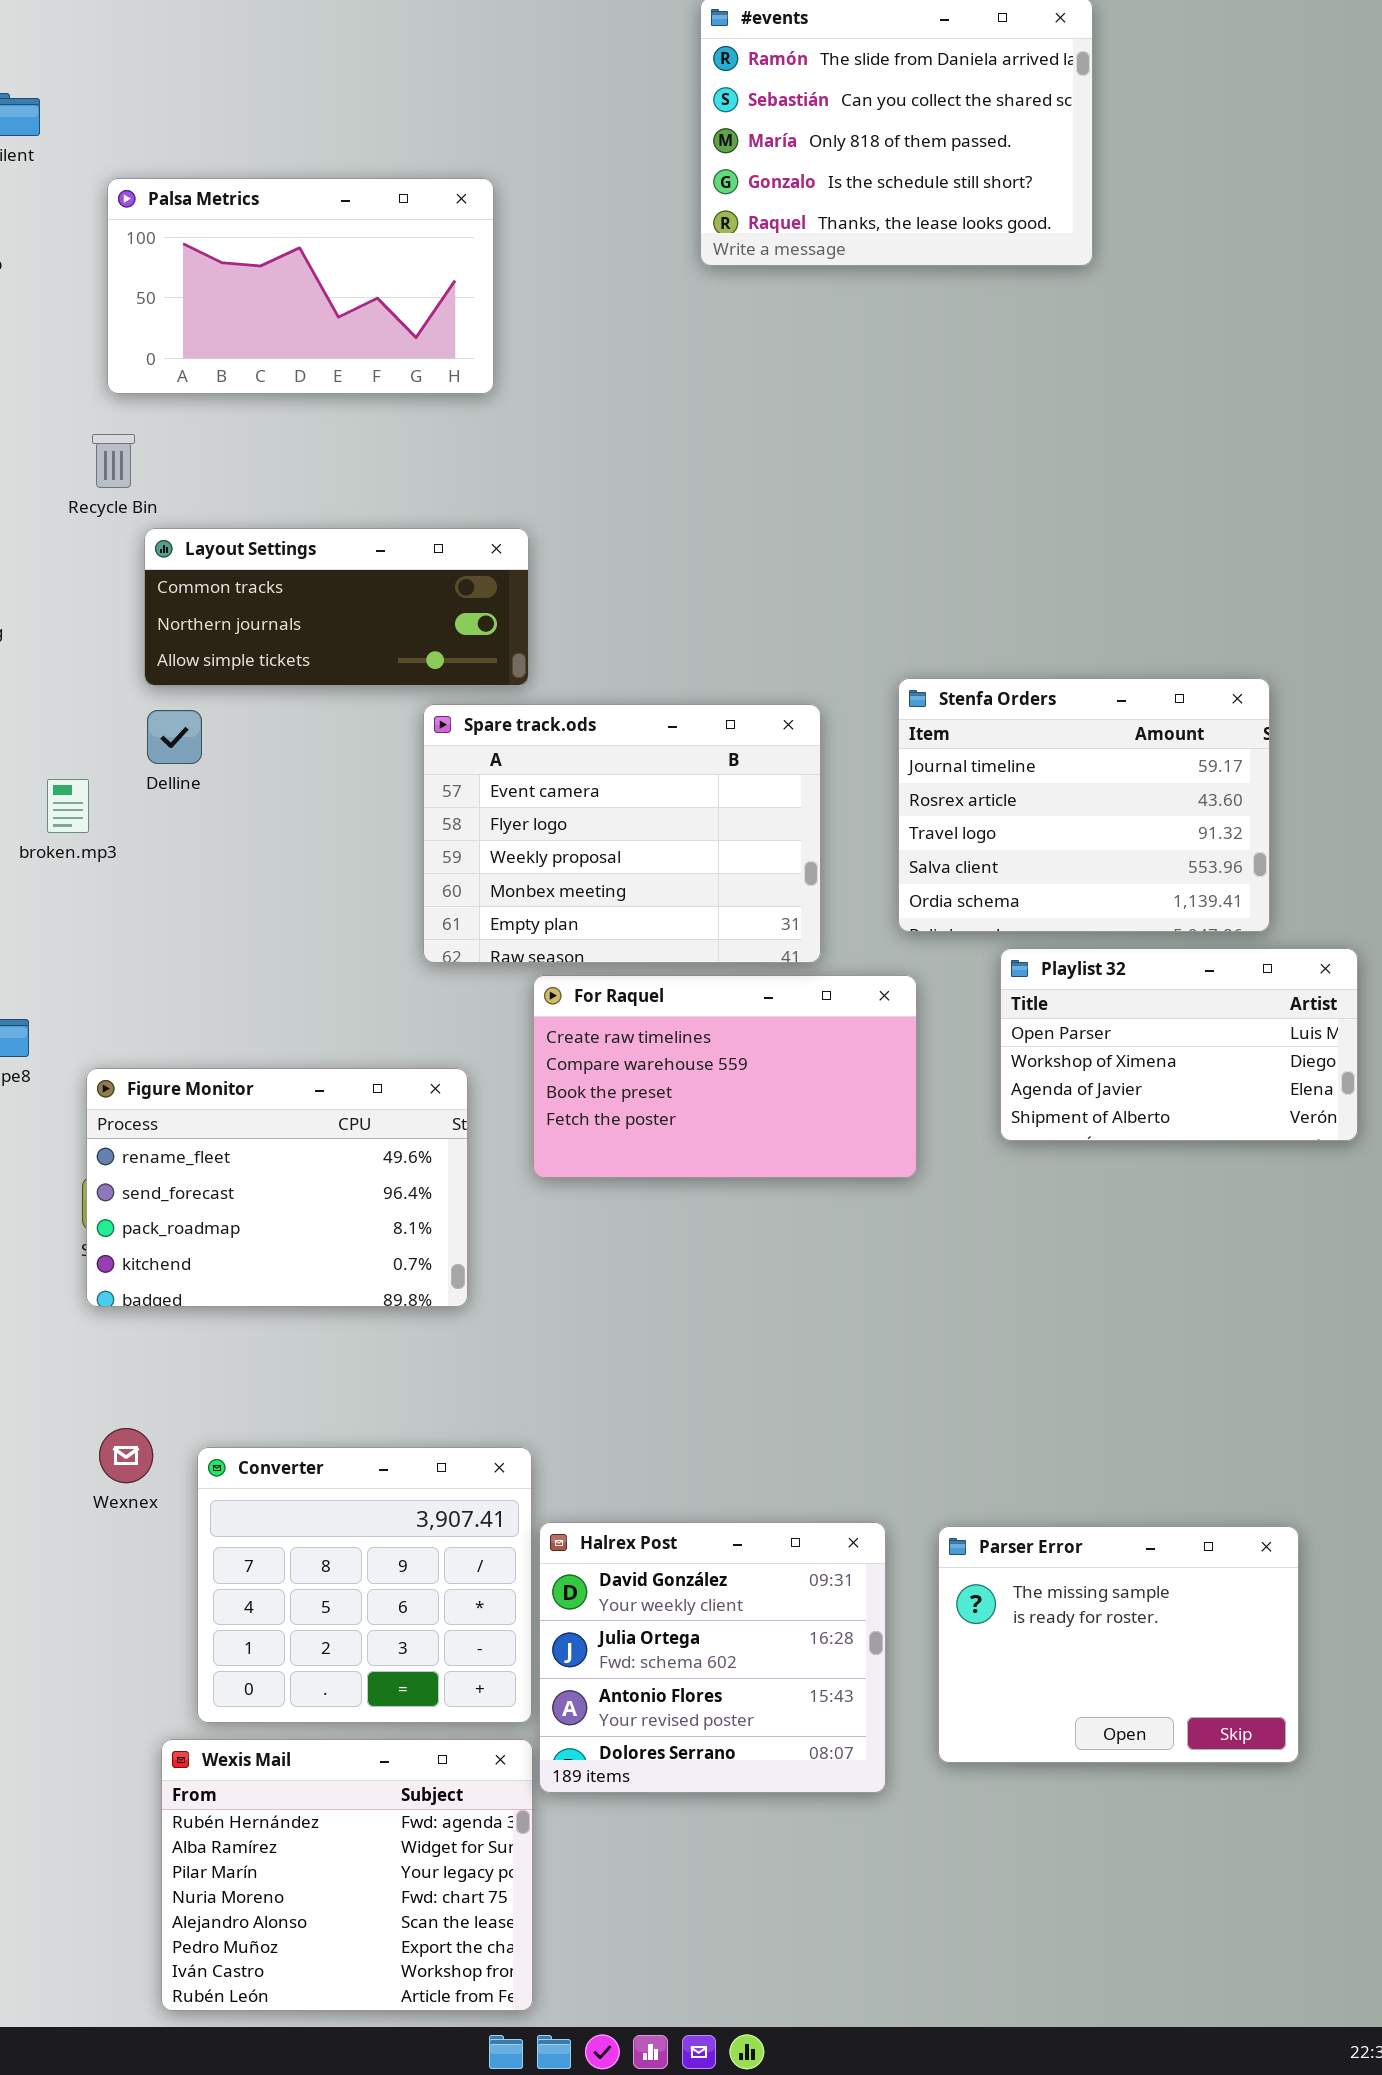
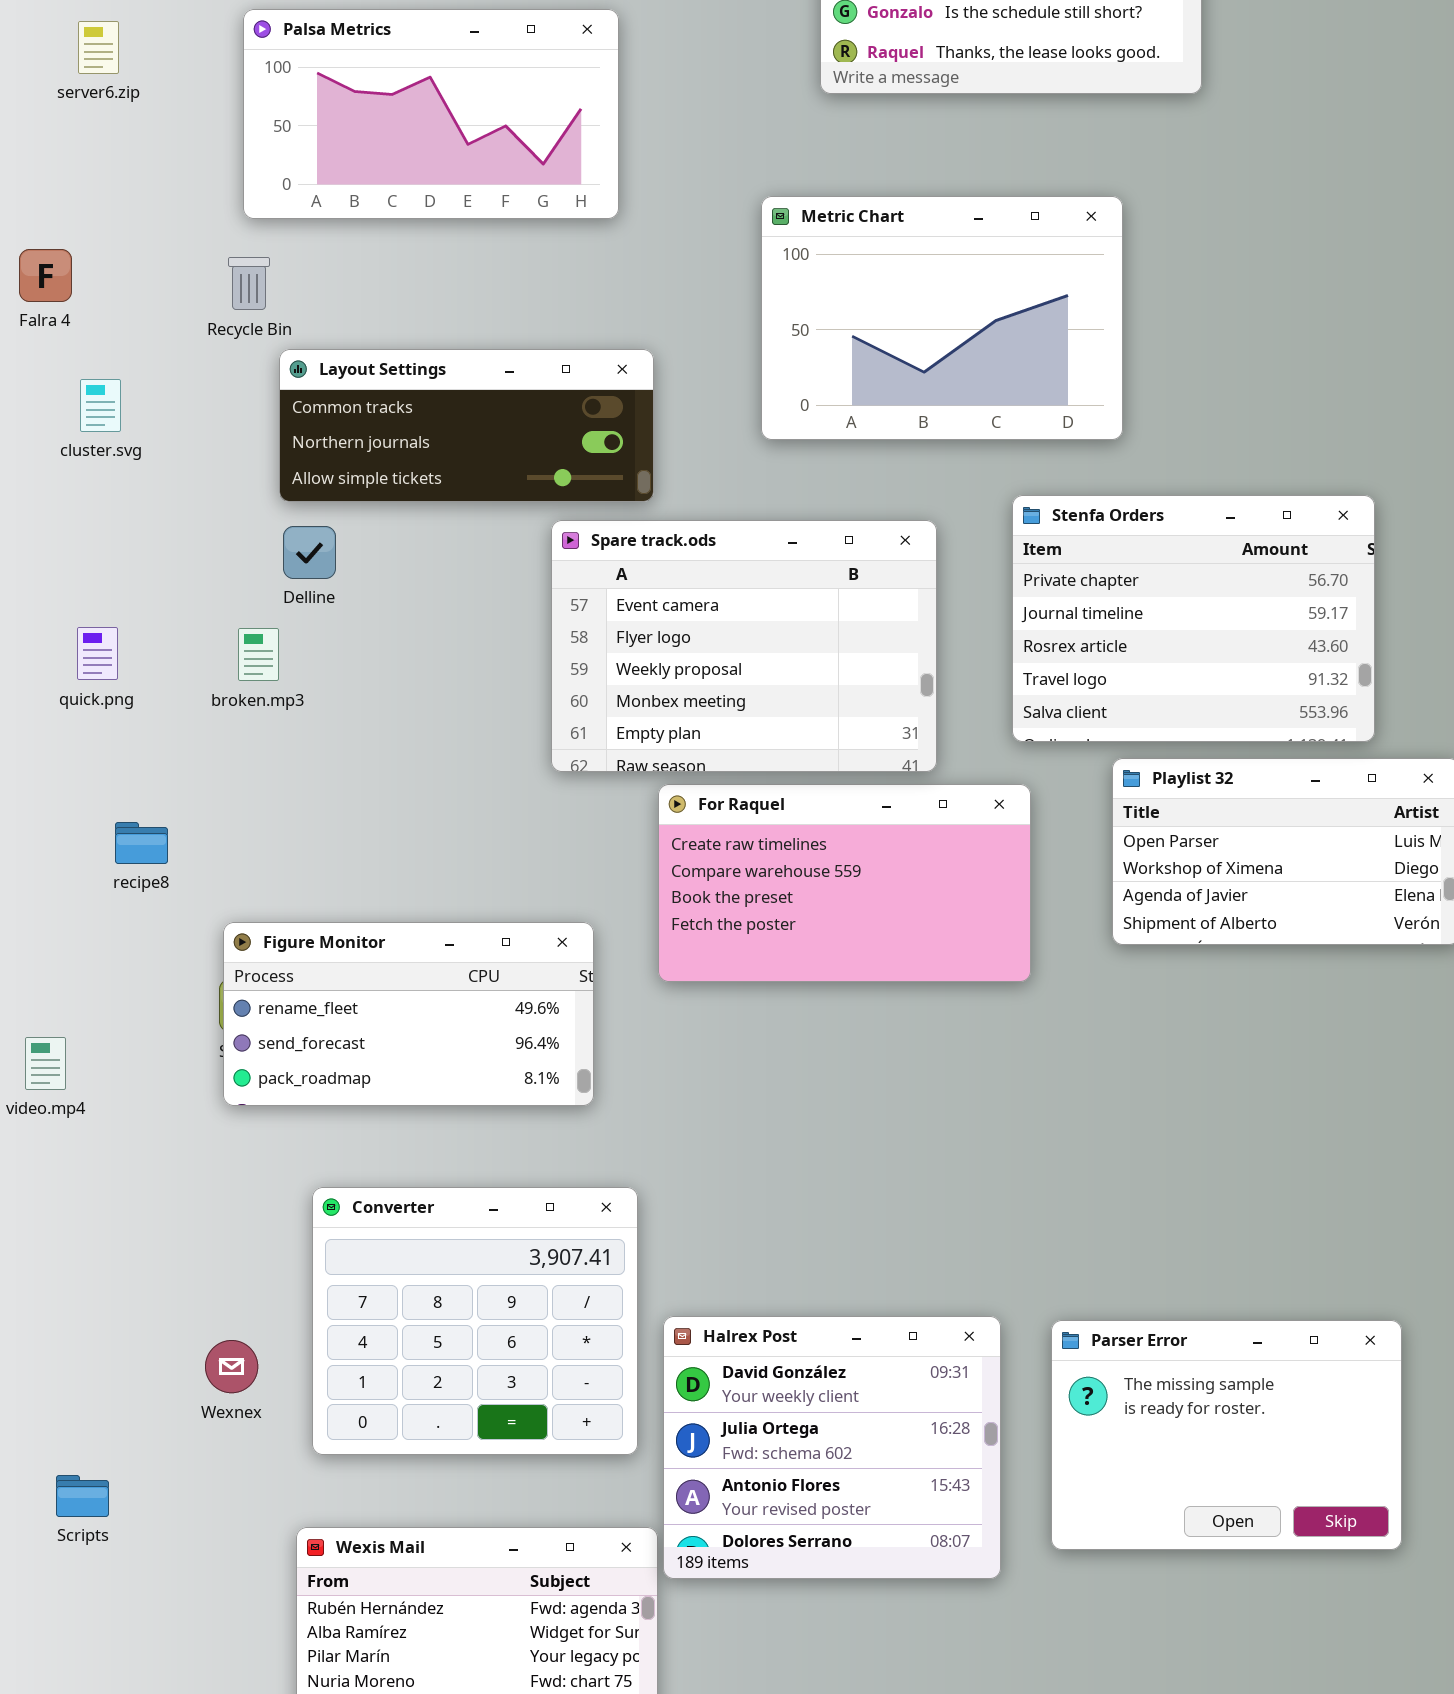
Metric Chart: none -> [761,196,1123,440], opened
Stenfa Orders: [898,678,1270,932] -> [1012,495,1375,742], scrolled up 1 row
broken.mp3: [47,779,89,833] -> [238,628,279,681], moved
Figure Monitor: [86,1068,468,1307] -> [223,922,594,1106], resized
Wexnex: [99,1428,153,1483] -> [205,1340,258,1393], moved
Converter: [197,1447,532,1723] -> [312,1187,638,1455], moved

